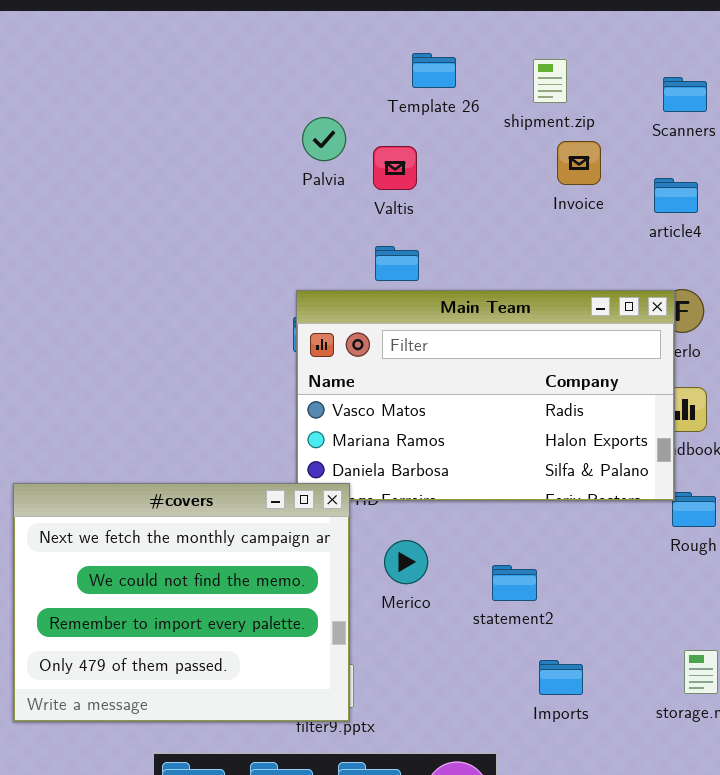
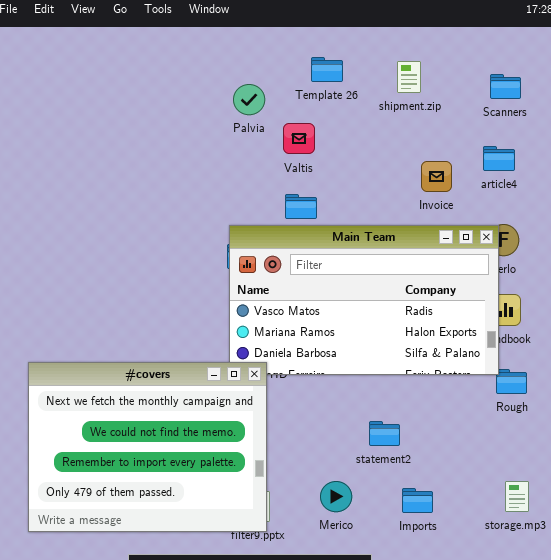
Palvia: [302,117,346,161] -> [233,84,265,115], moved
Invoice: [557,141,601,185] -> [421,161,452,192], moved
Merico: [384,540,428,584] -> [320,481,352,512], moved

